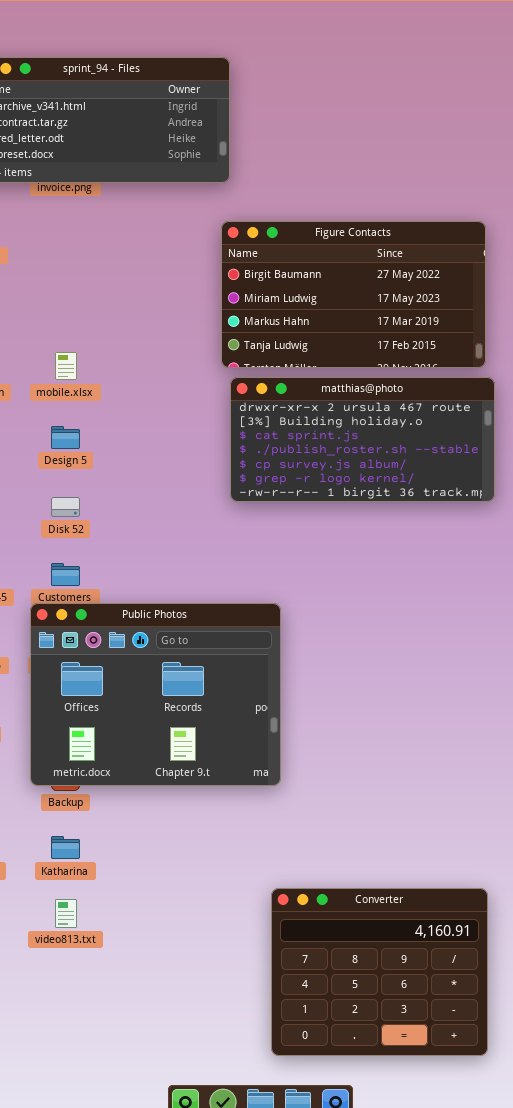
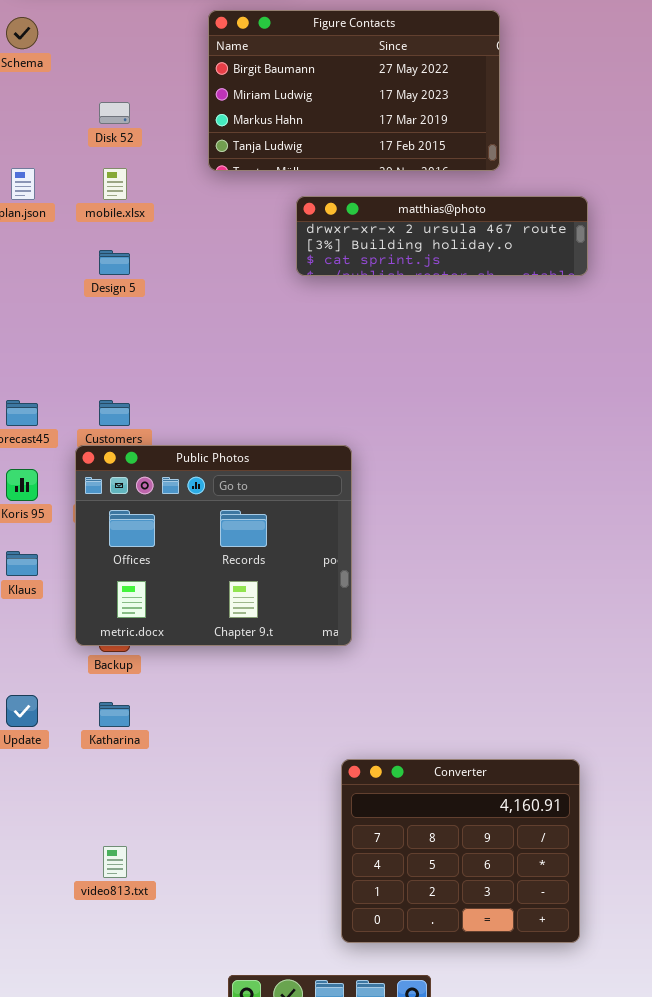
Figure Contacts: [221,221,486,368] -> [208,10,500,171], moved
matthias@photo: [230,377,495,502] -> [296,196,588,276], resized
Disk 52: [51,497,80,517] -> [99,102,130,124], moved
video813.txt: [55,899,77,928] -> [103,846,127,878], moved

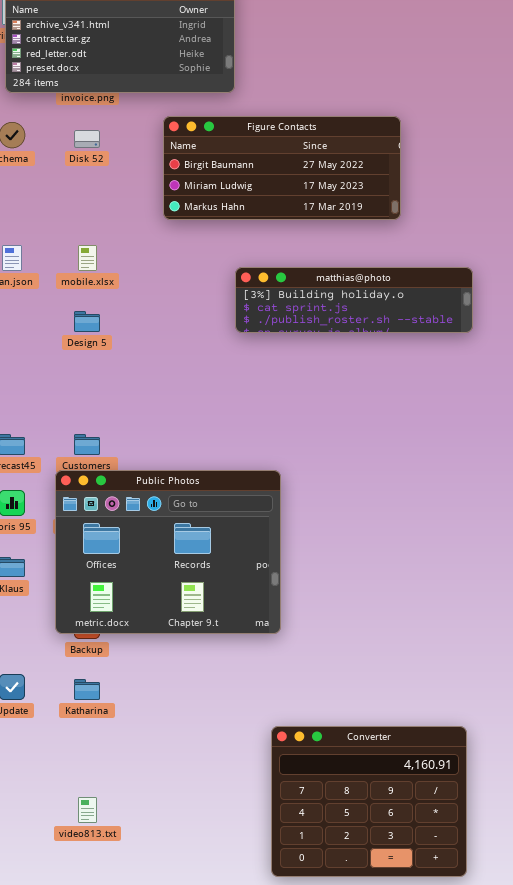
Figure Contacts: [208,10,500,171] -> [163,116,401,220], resized
Disk 52: [99,102,130,124] -> [74,130,100,148], moved
matthias@photo: [296,196,588,276] -> [235,267,473,333], scrolled down 1 row

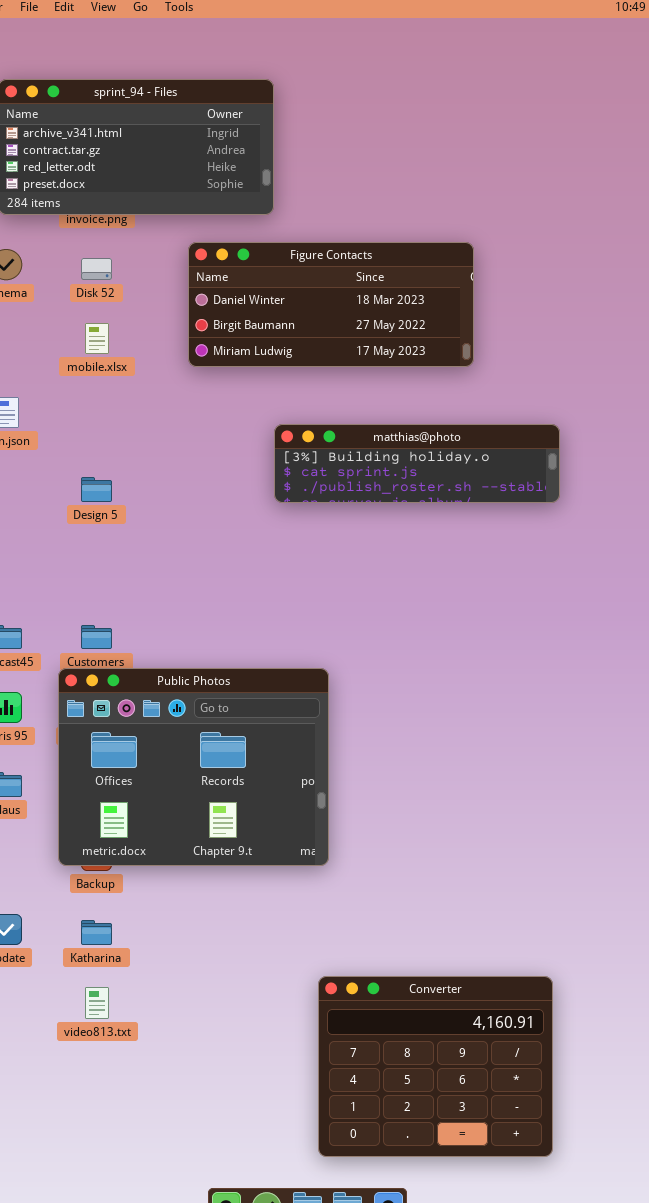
Figure Contacts: [163,116,401,220] -> [188,242,474,367], scrolled up 1 row
mobile.xlsx: [78,245,97,271] -> [85,323,109,354], moved
video813.txt: [78,797,97,823] -> [85,987,109,1019], moved

